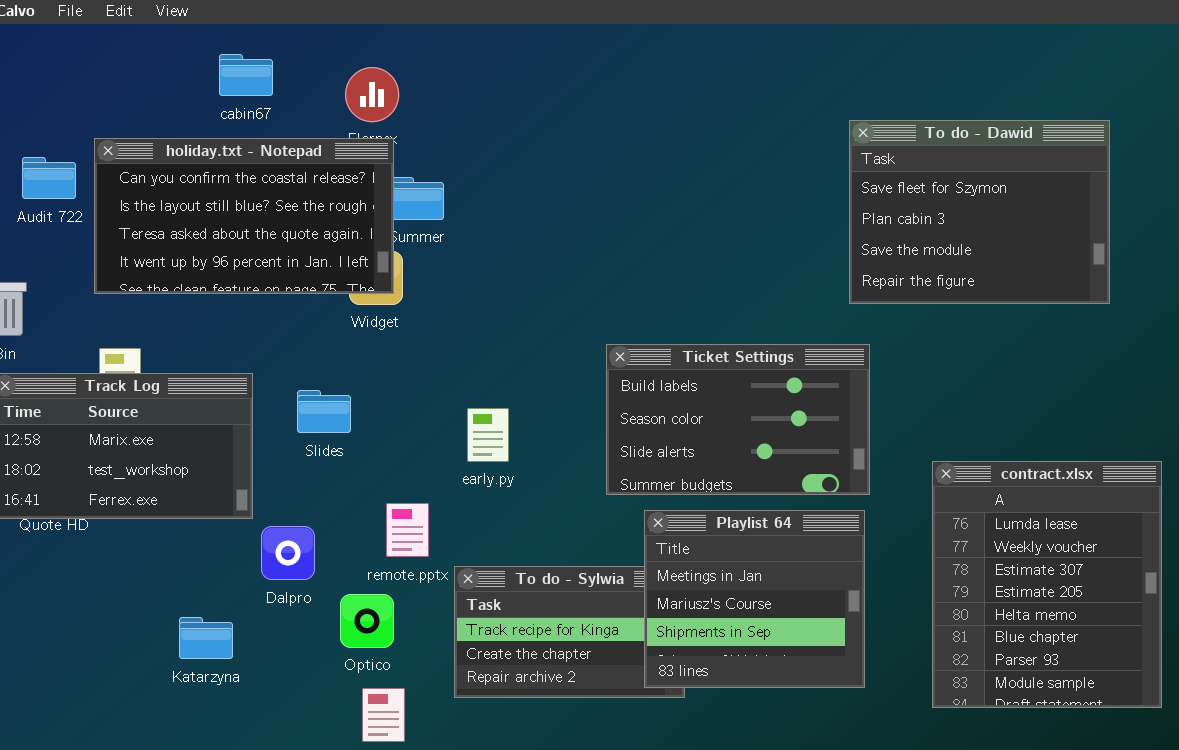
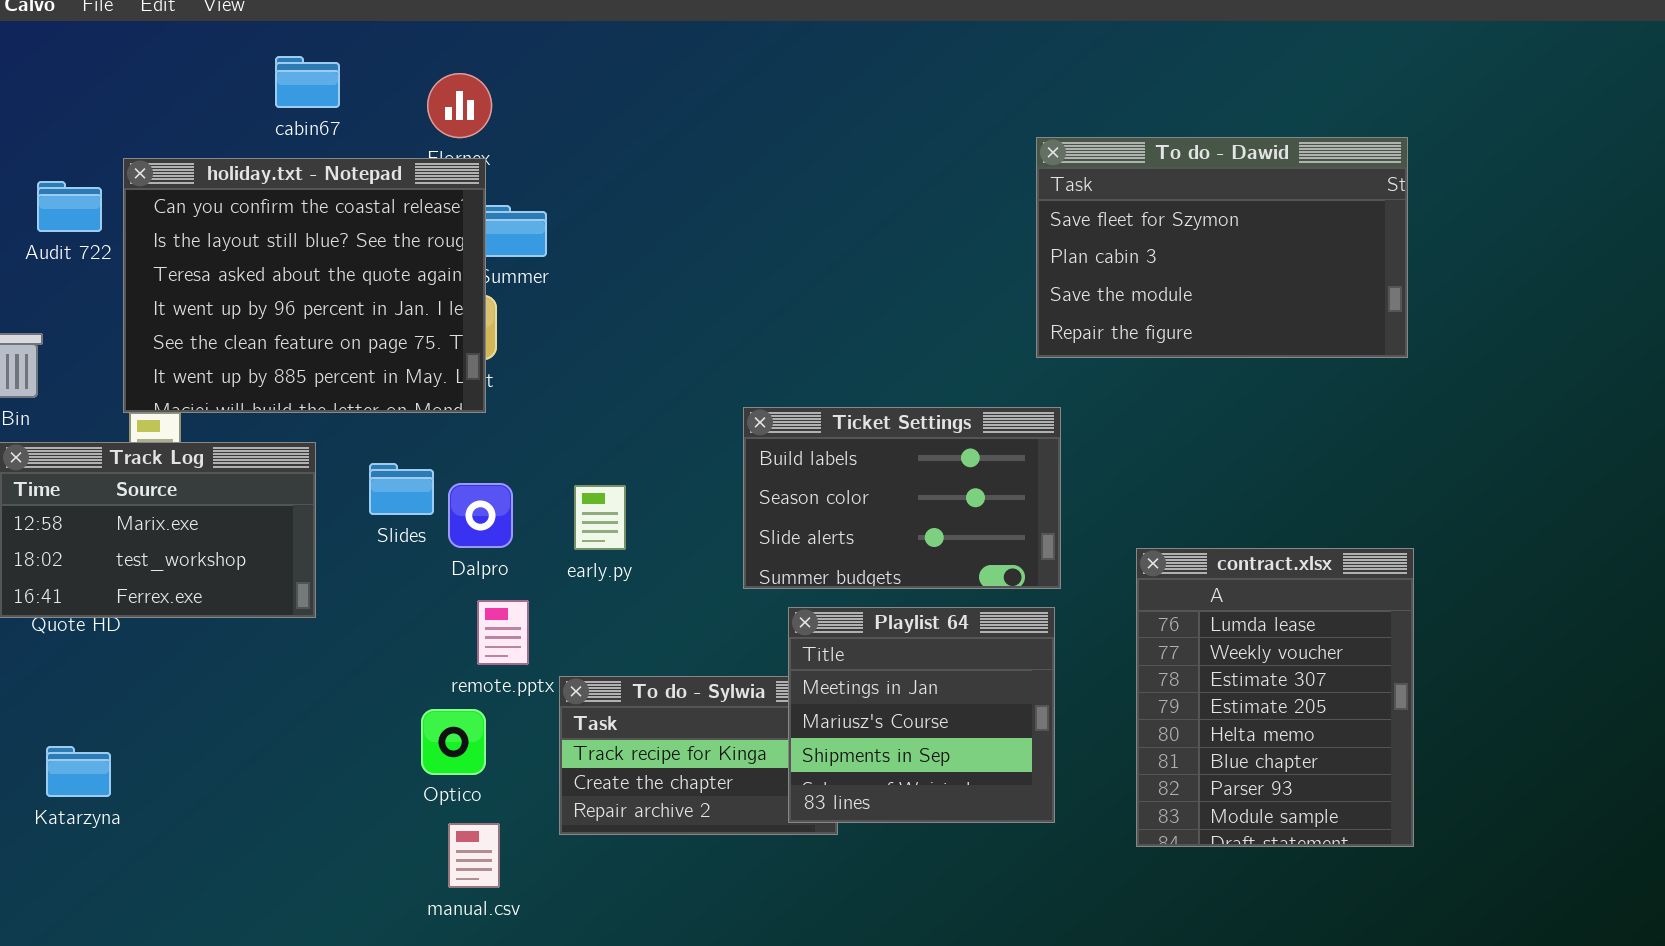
To do - Dawid: [849,120,1110,304] -> [1036,137,1408,358], resized
holiday.txt - Notepad: [94,138,394,294] -> [123,158,486,413], resized
Dalpro: [261,526,315,580] -> [448,483,513,548], moved
Katarzyna: [179,617,233,659] -> [46,746,111,797], moved

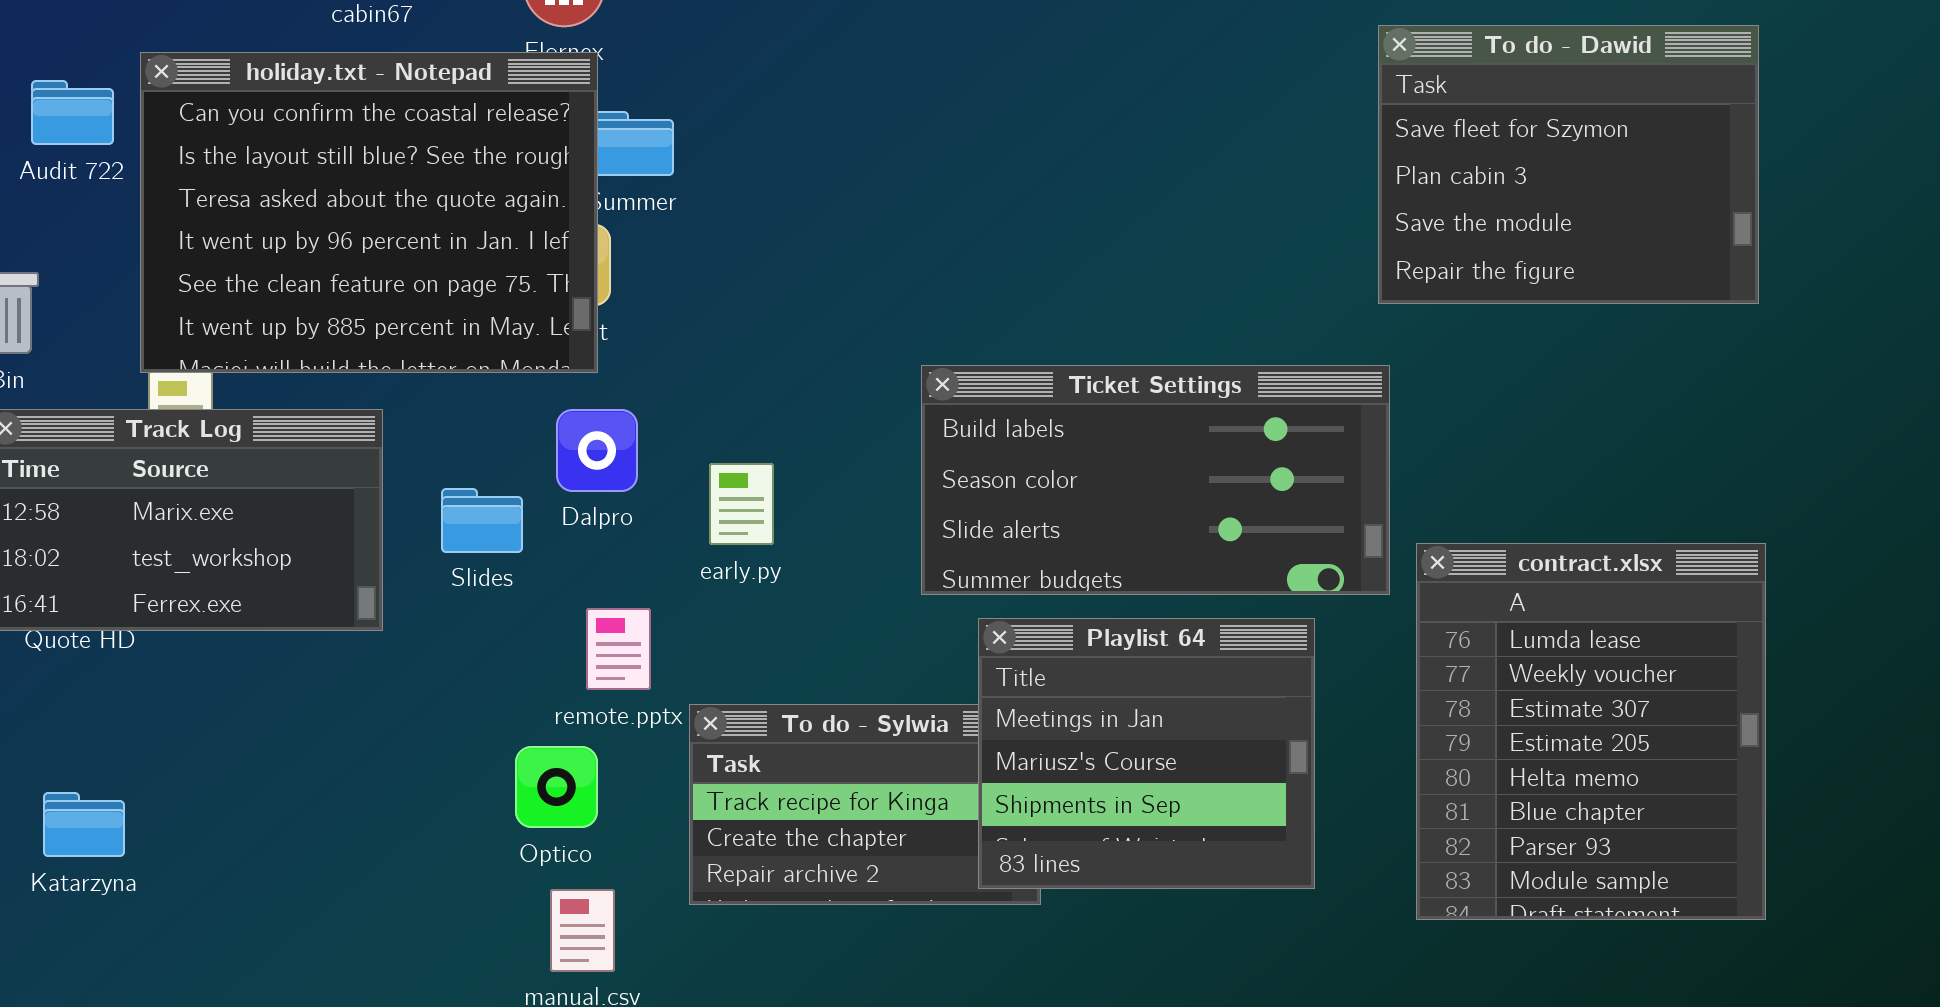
To do - Dawid: [1036,137,1408,358] -> [1378,25,1759,304], resized
Ticket Settings: [743,407,1061,589] -> [921,365,1390,595], resized
Slides: [369,463,434,515] -> [441,488,523,553], moved
Dalpro: [448,483,513,548] -> [556,409,638,492], moved

